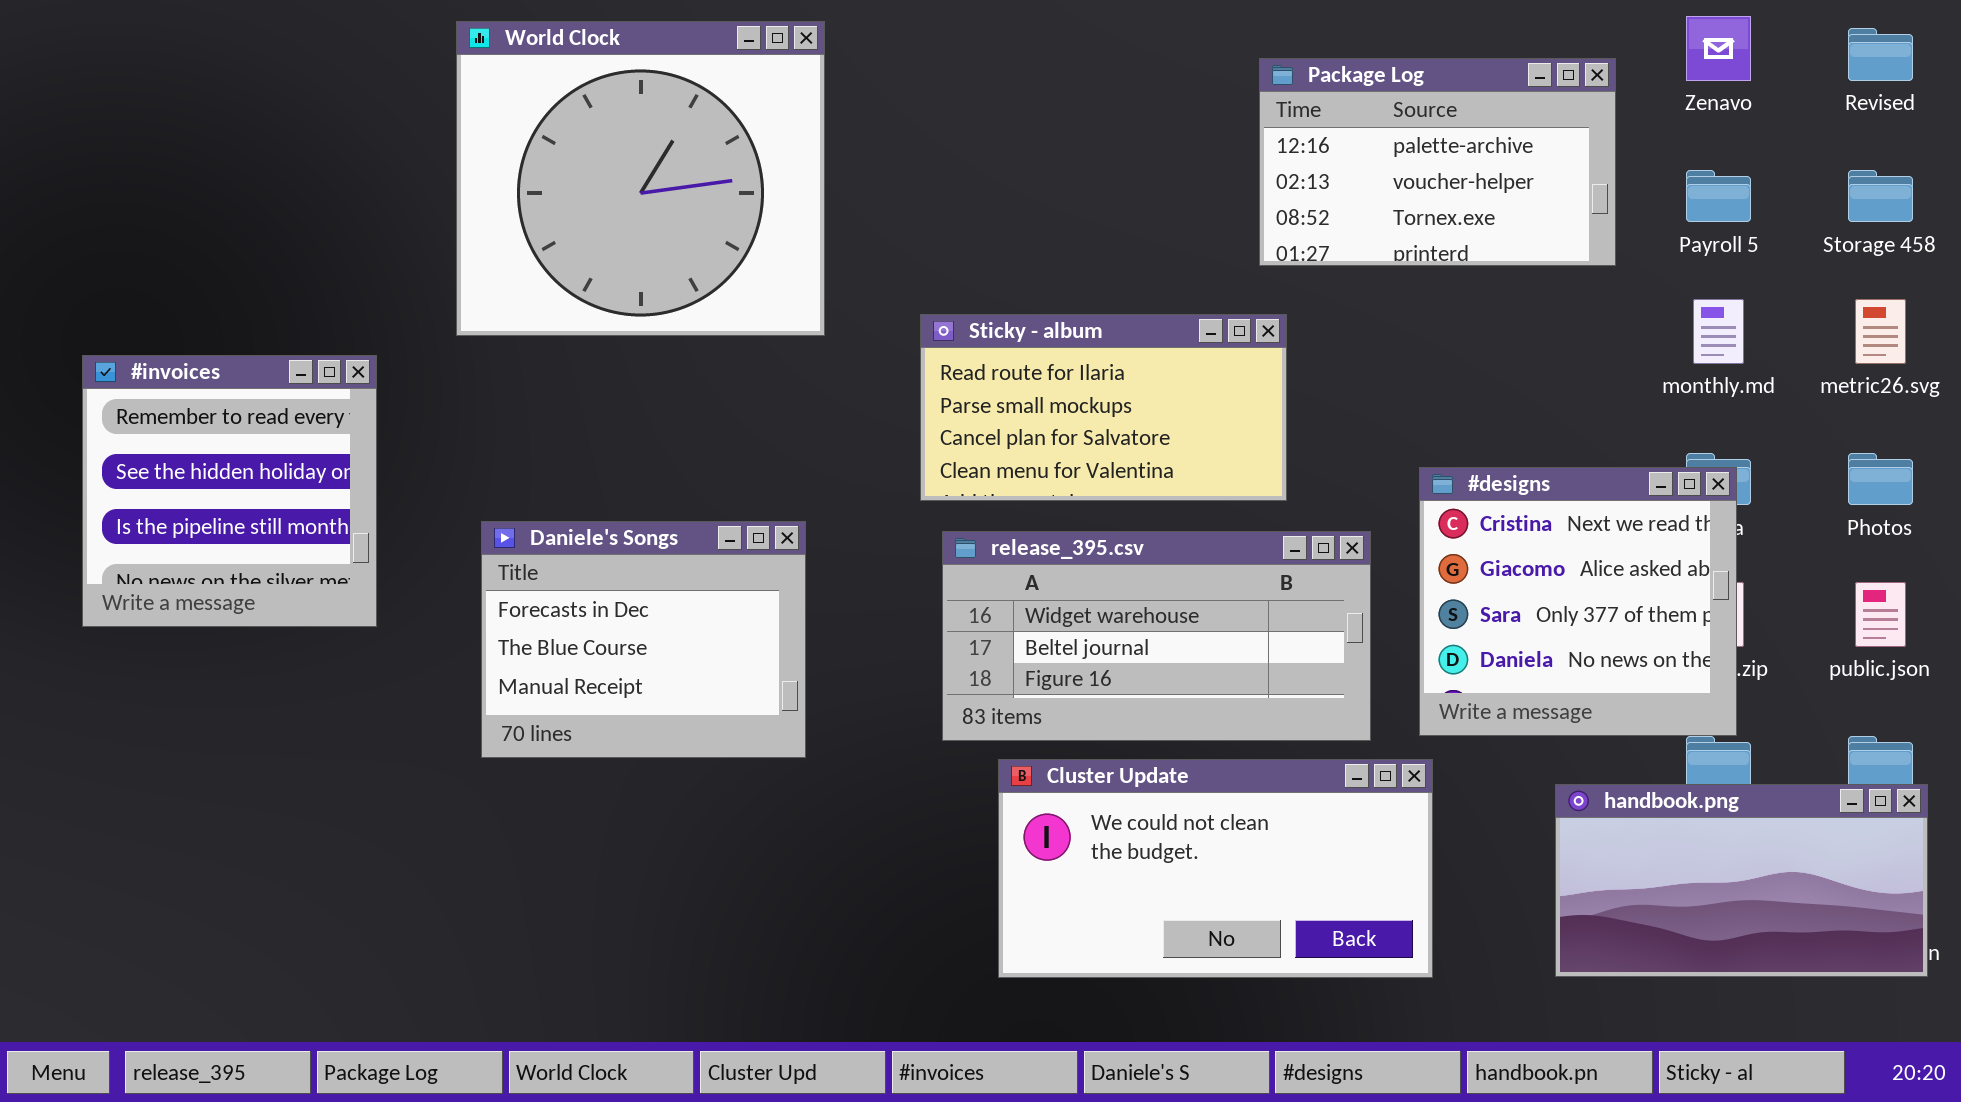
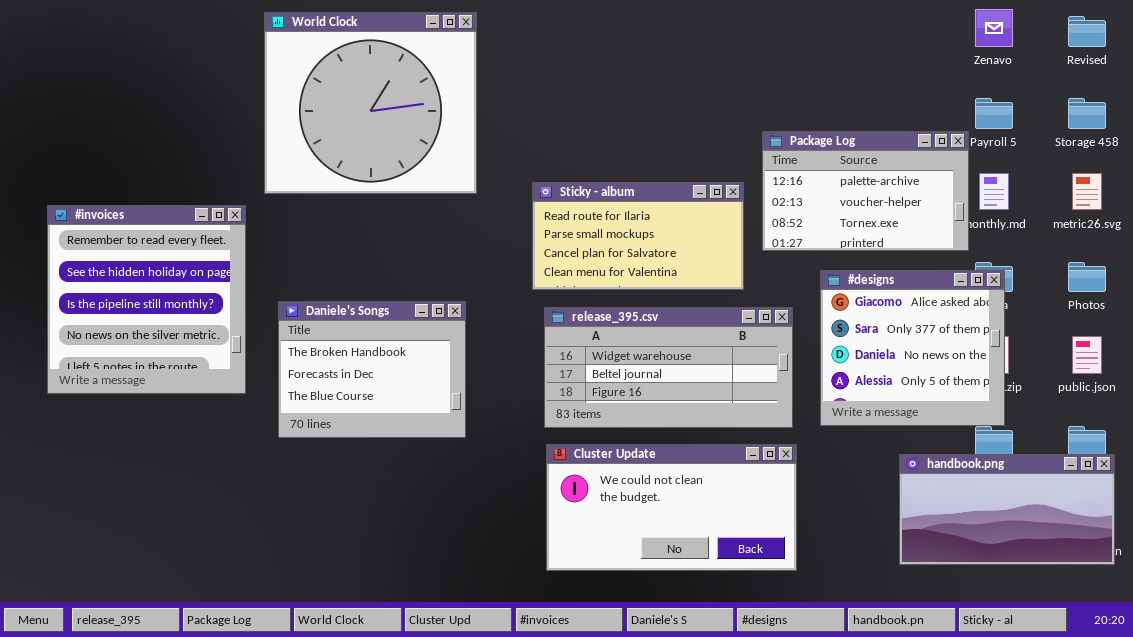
Package Log: [1259,58,1616,266] -> [762,131,969,251], moved
#invoices: [82,355,377,627] -> [47,205,246,394], resized
#designs: [1419,467,1737,736] -> [820,270,1005,426], scrolled down 1 row
Daniele's Songs: [481,521,806,758] -> [278,301,466,438], scrolled up 1 row
Cluster Update: [998,759,1433,978] -> [546,444,797,571], moved

